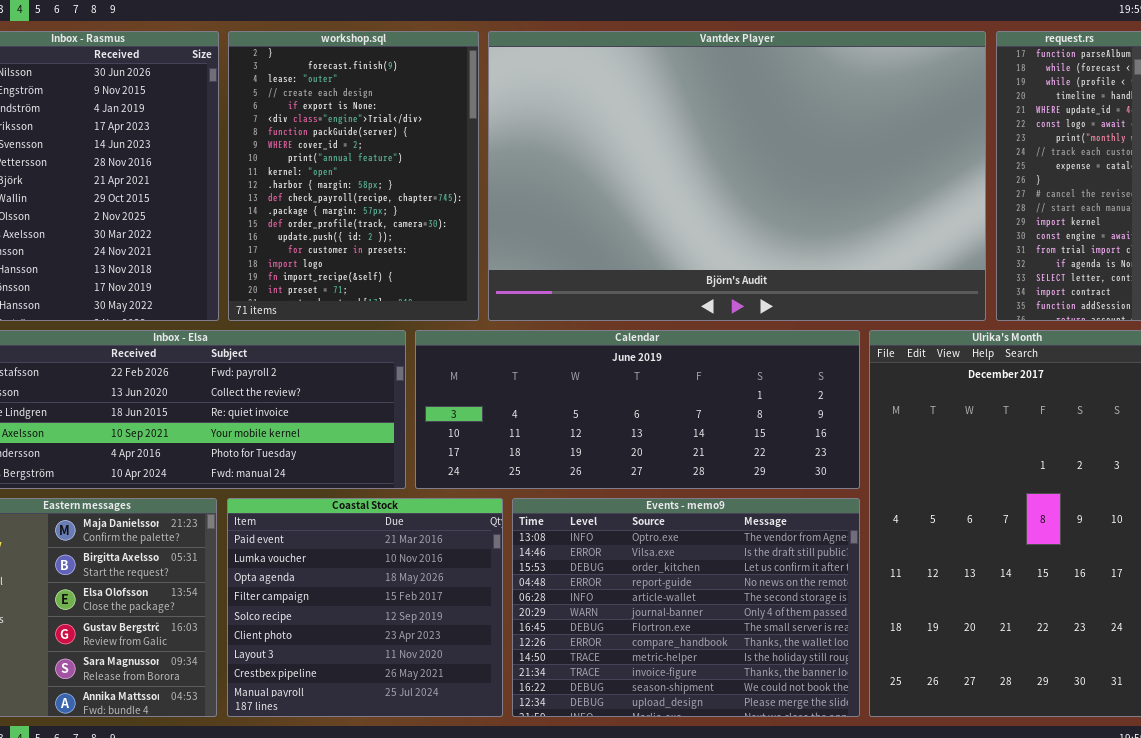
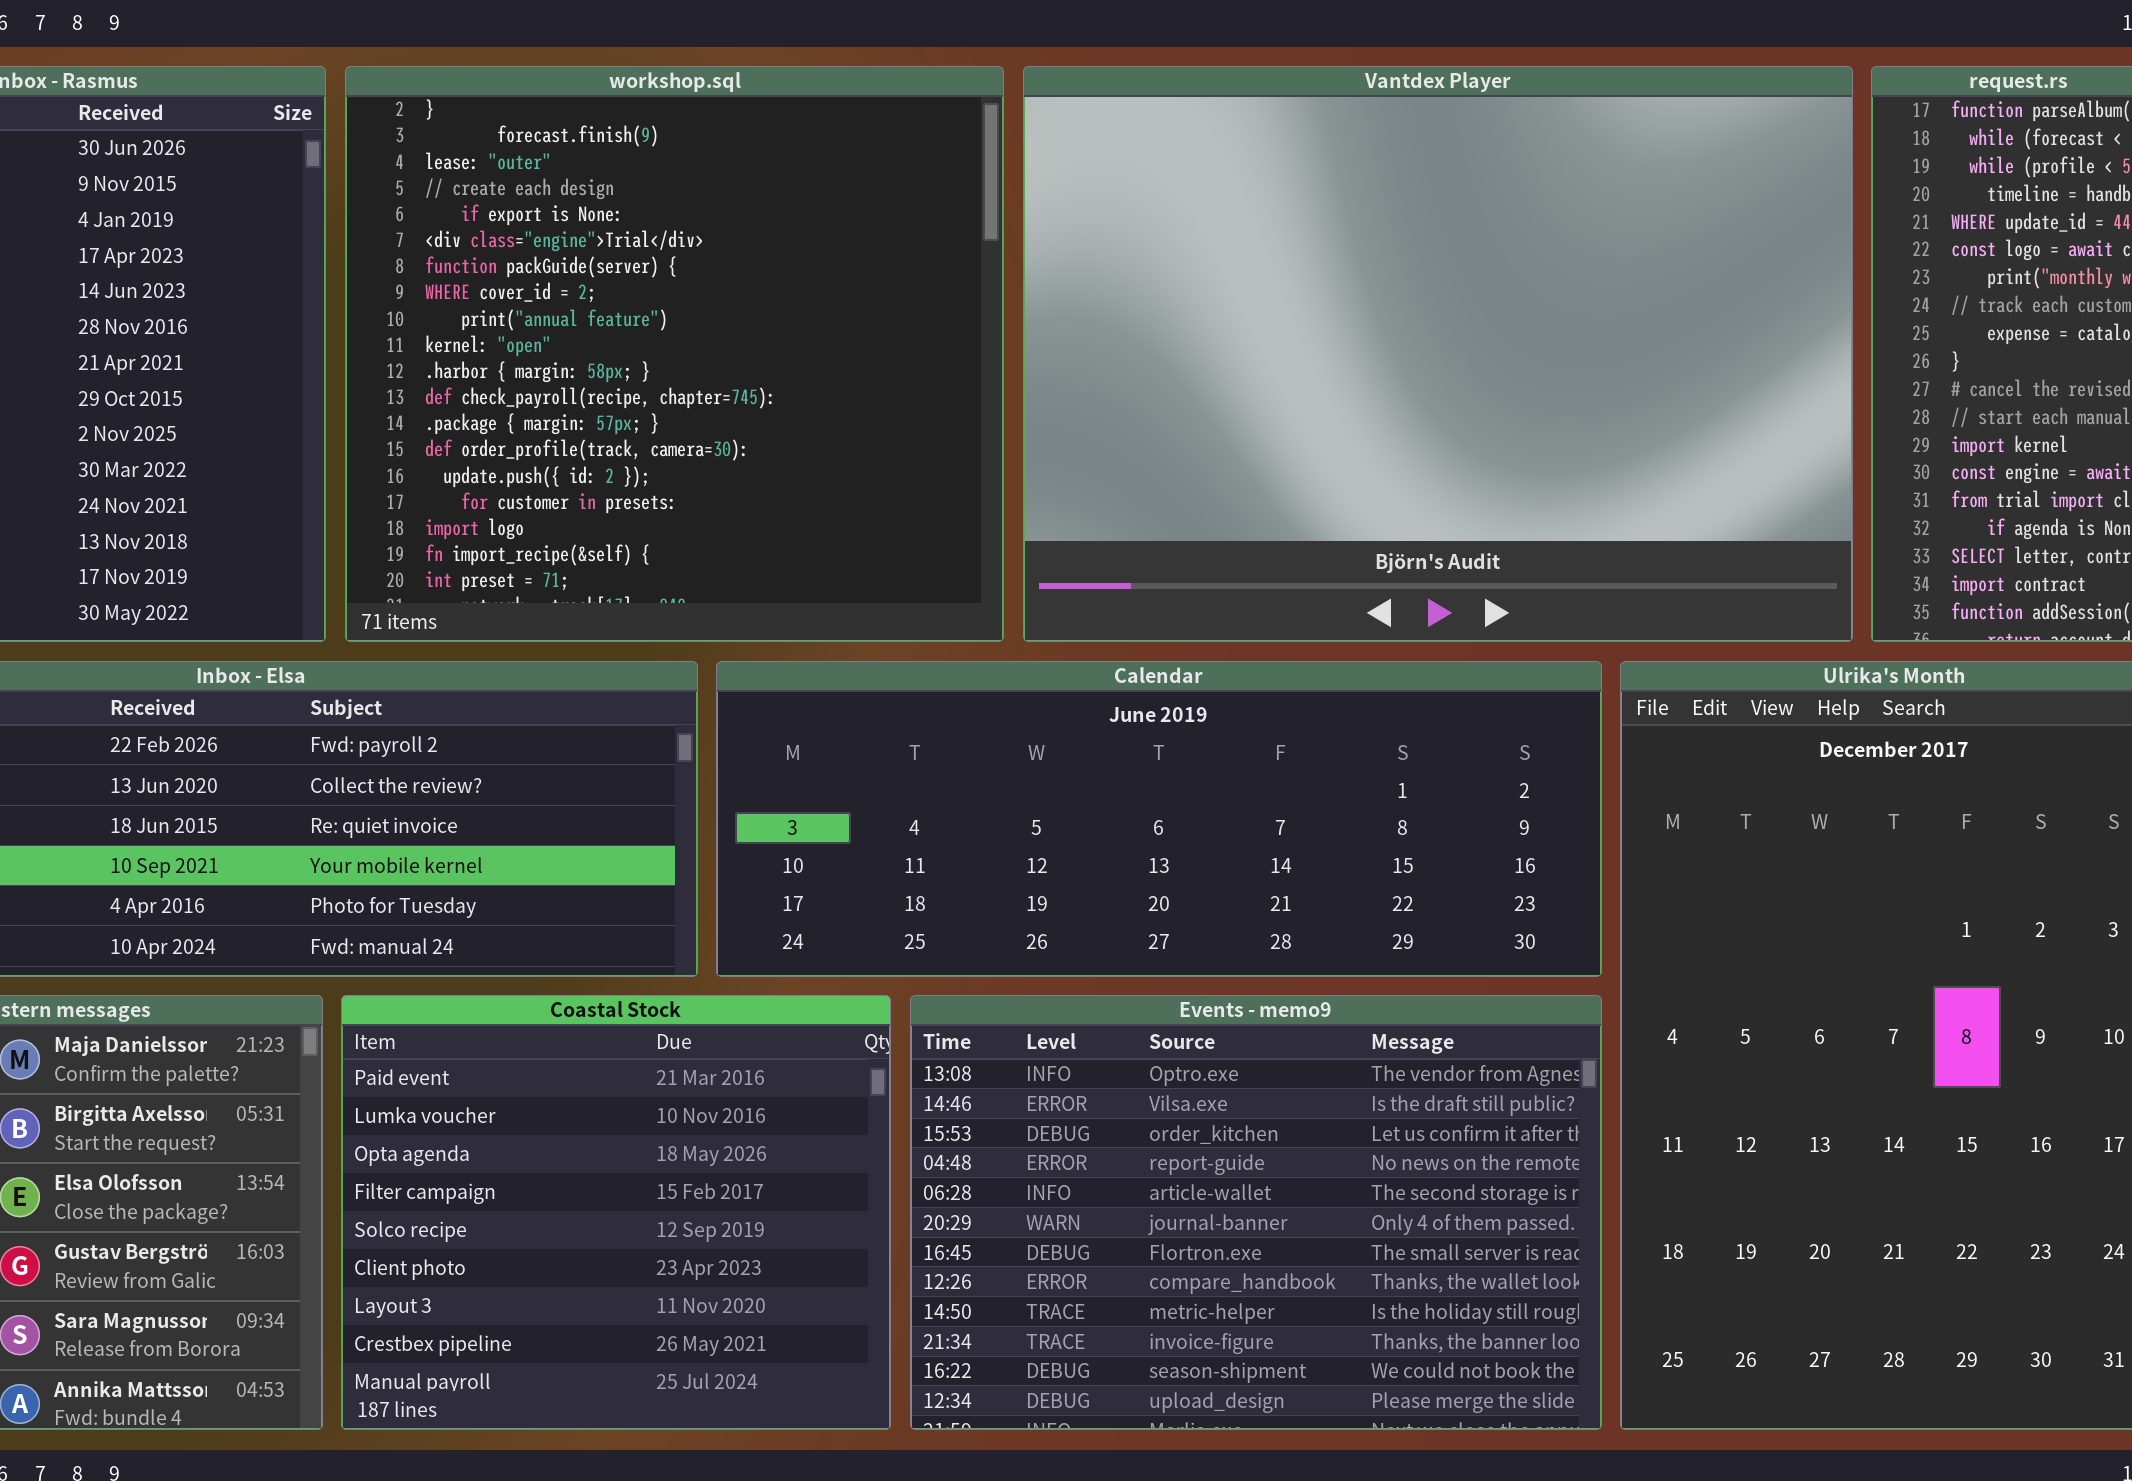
workshop.sql: [228,31,479,321] -> [345,66,1004,642], resized
Vantdex Player: [488,31,986,321] -> [1023,66,1853,642], resized

